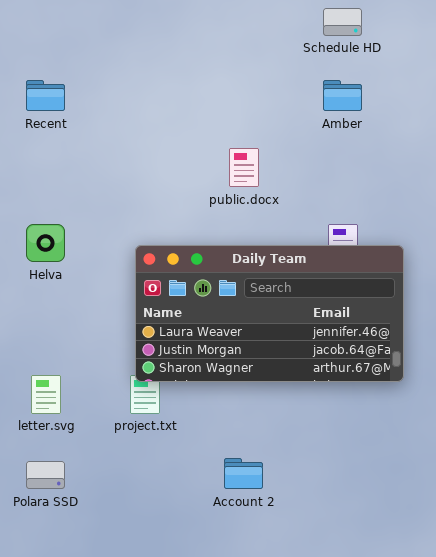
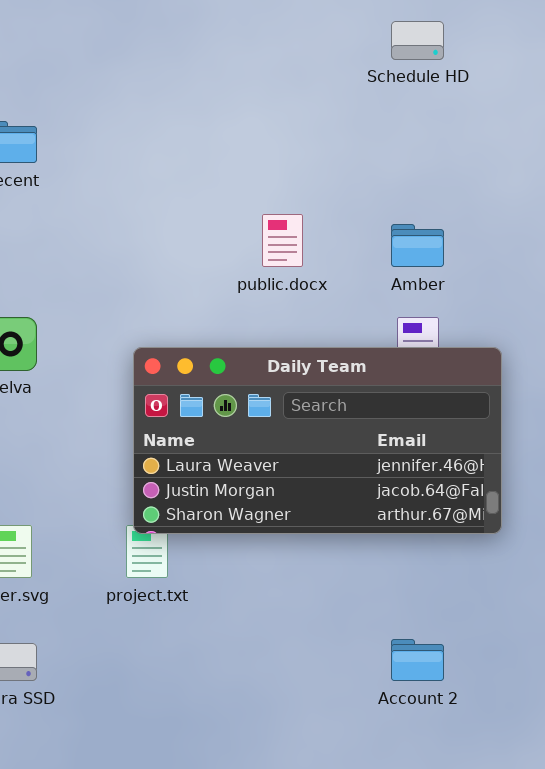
Amber: [323,80,362,111] -> [391,224,444,267], moved
Account 2: [224,458,263,489] -> [391,639,444,681], moved

